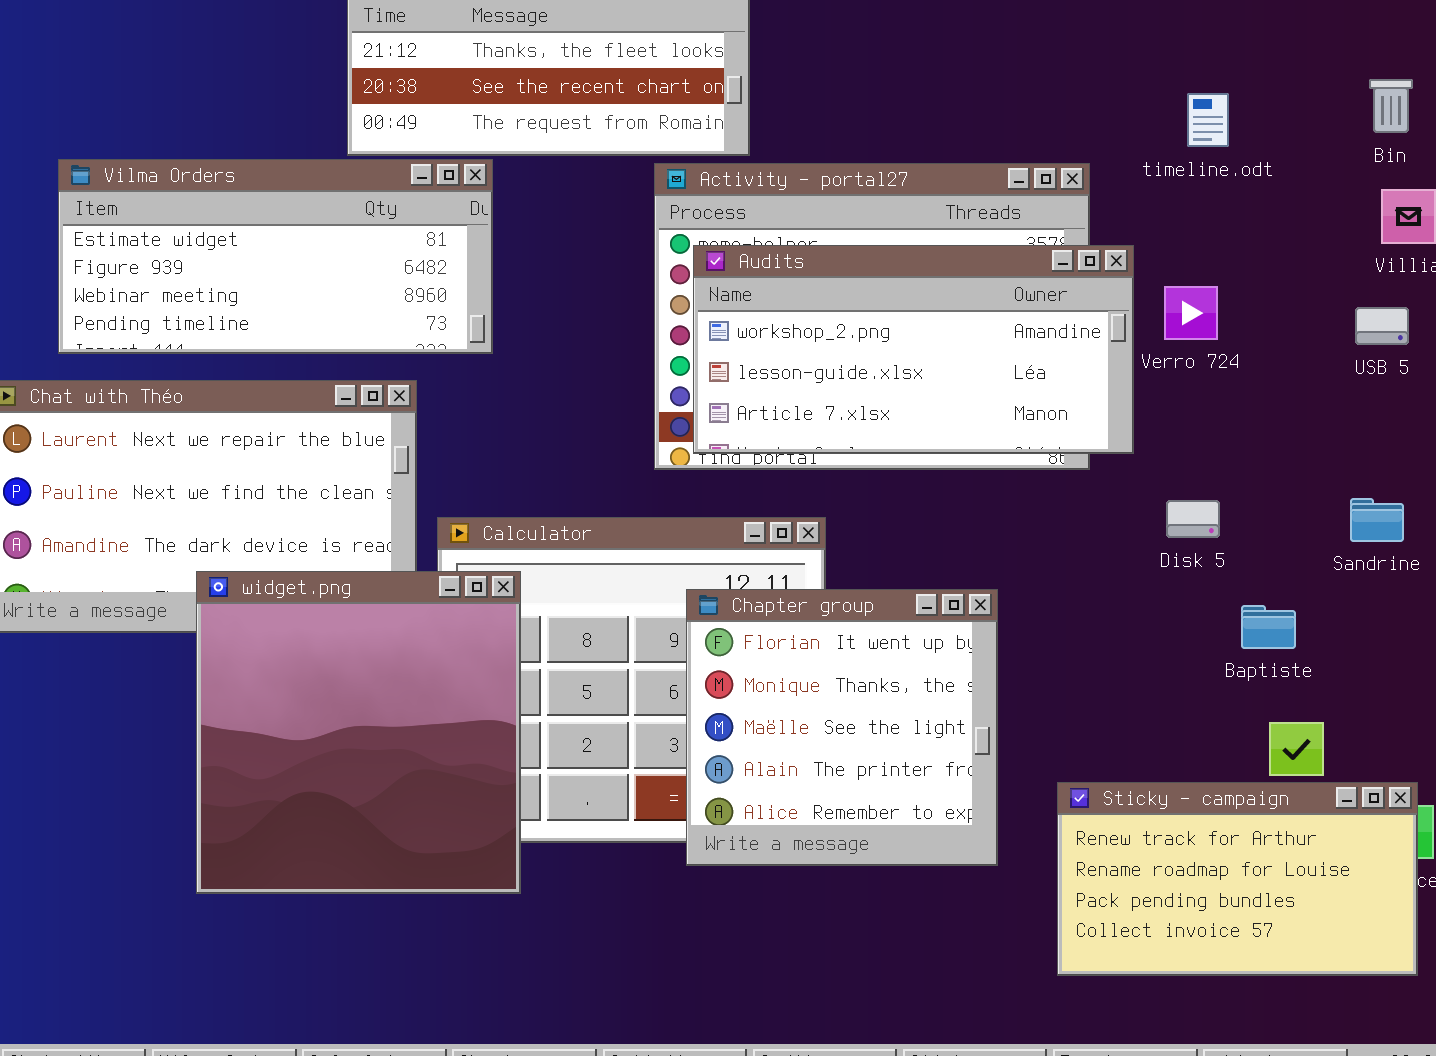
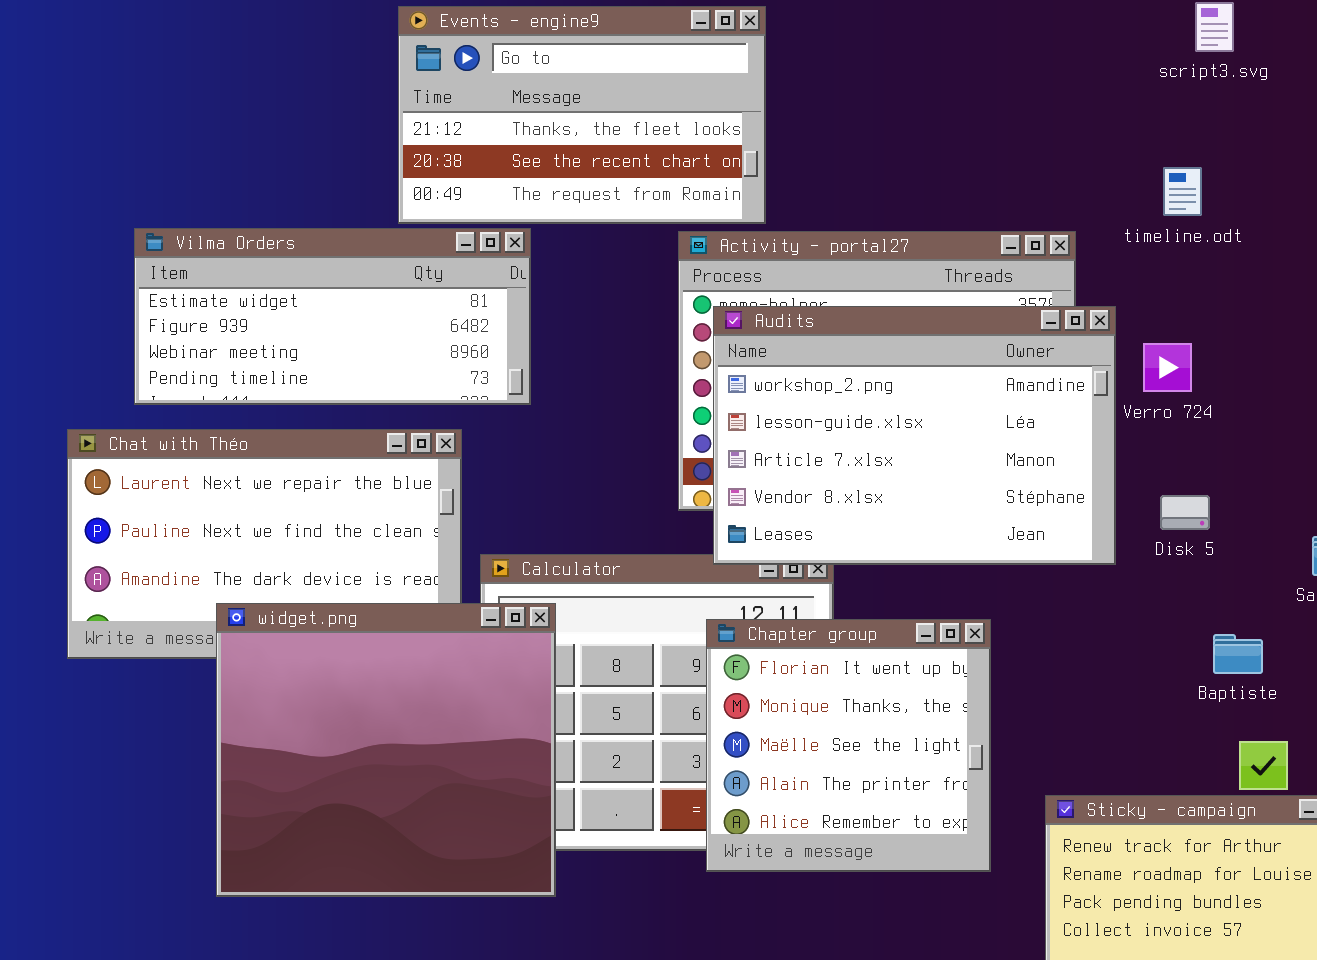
Audits: [693,245,1134,454] -> [713,306,1116,565], resized
Disk 5: [1166,500,1220,538] -> [1160,495,1210,530], moved
widget.png: [196,571,521,894] -> [216,603,556,897], resized

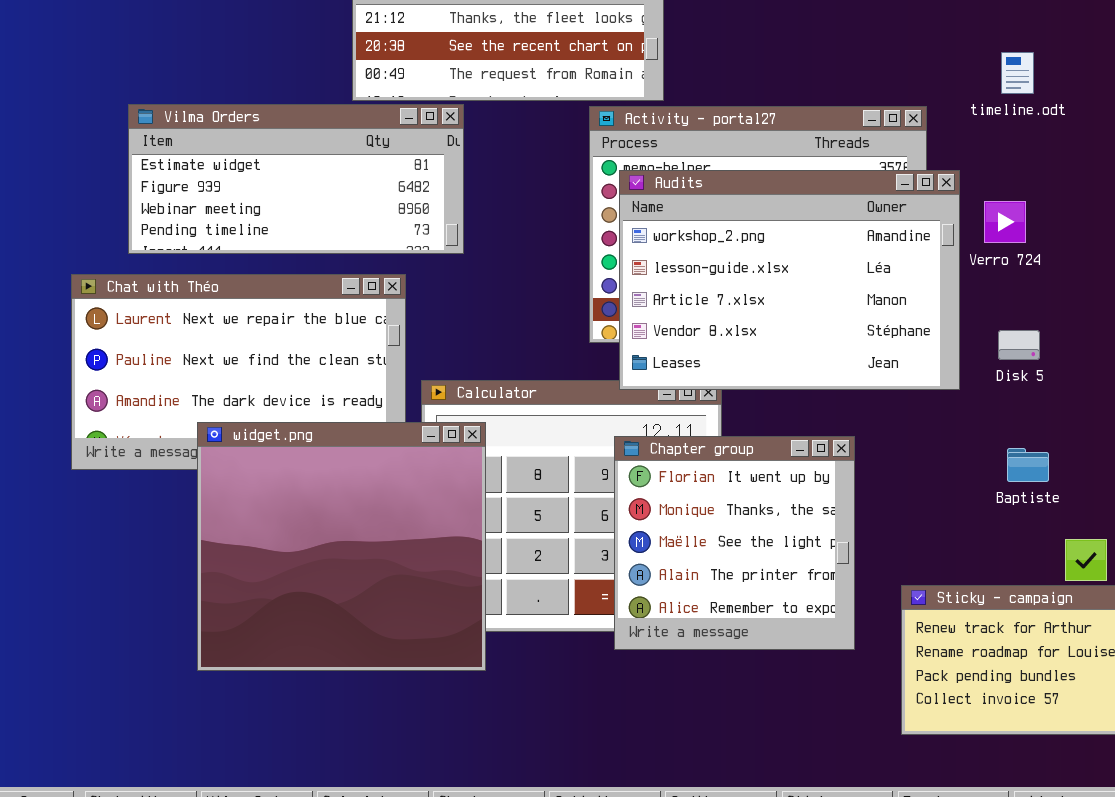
Baptiste: [1213,634,1263,674] -> [1007,448,1049,482], moved

